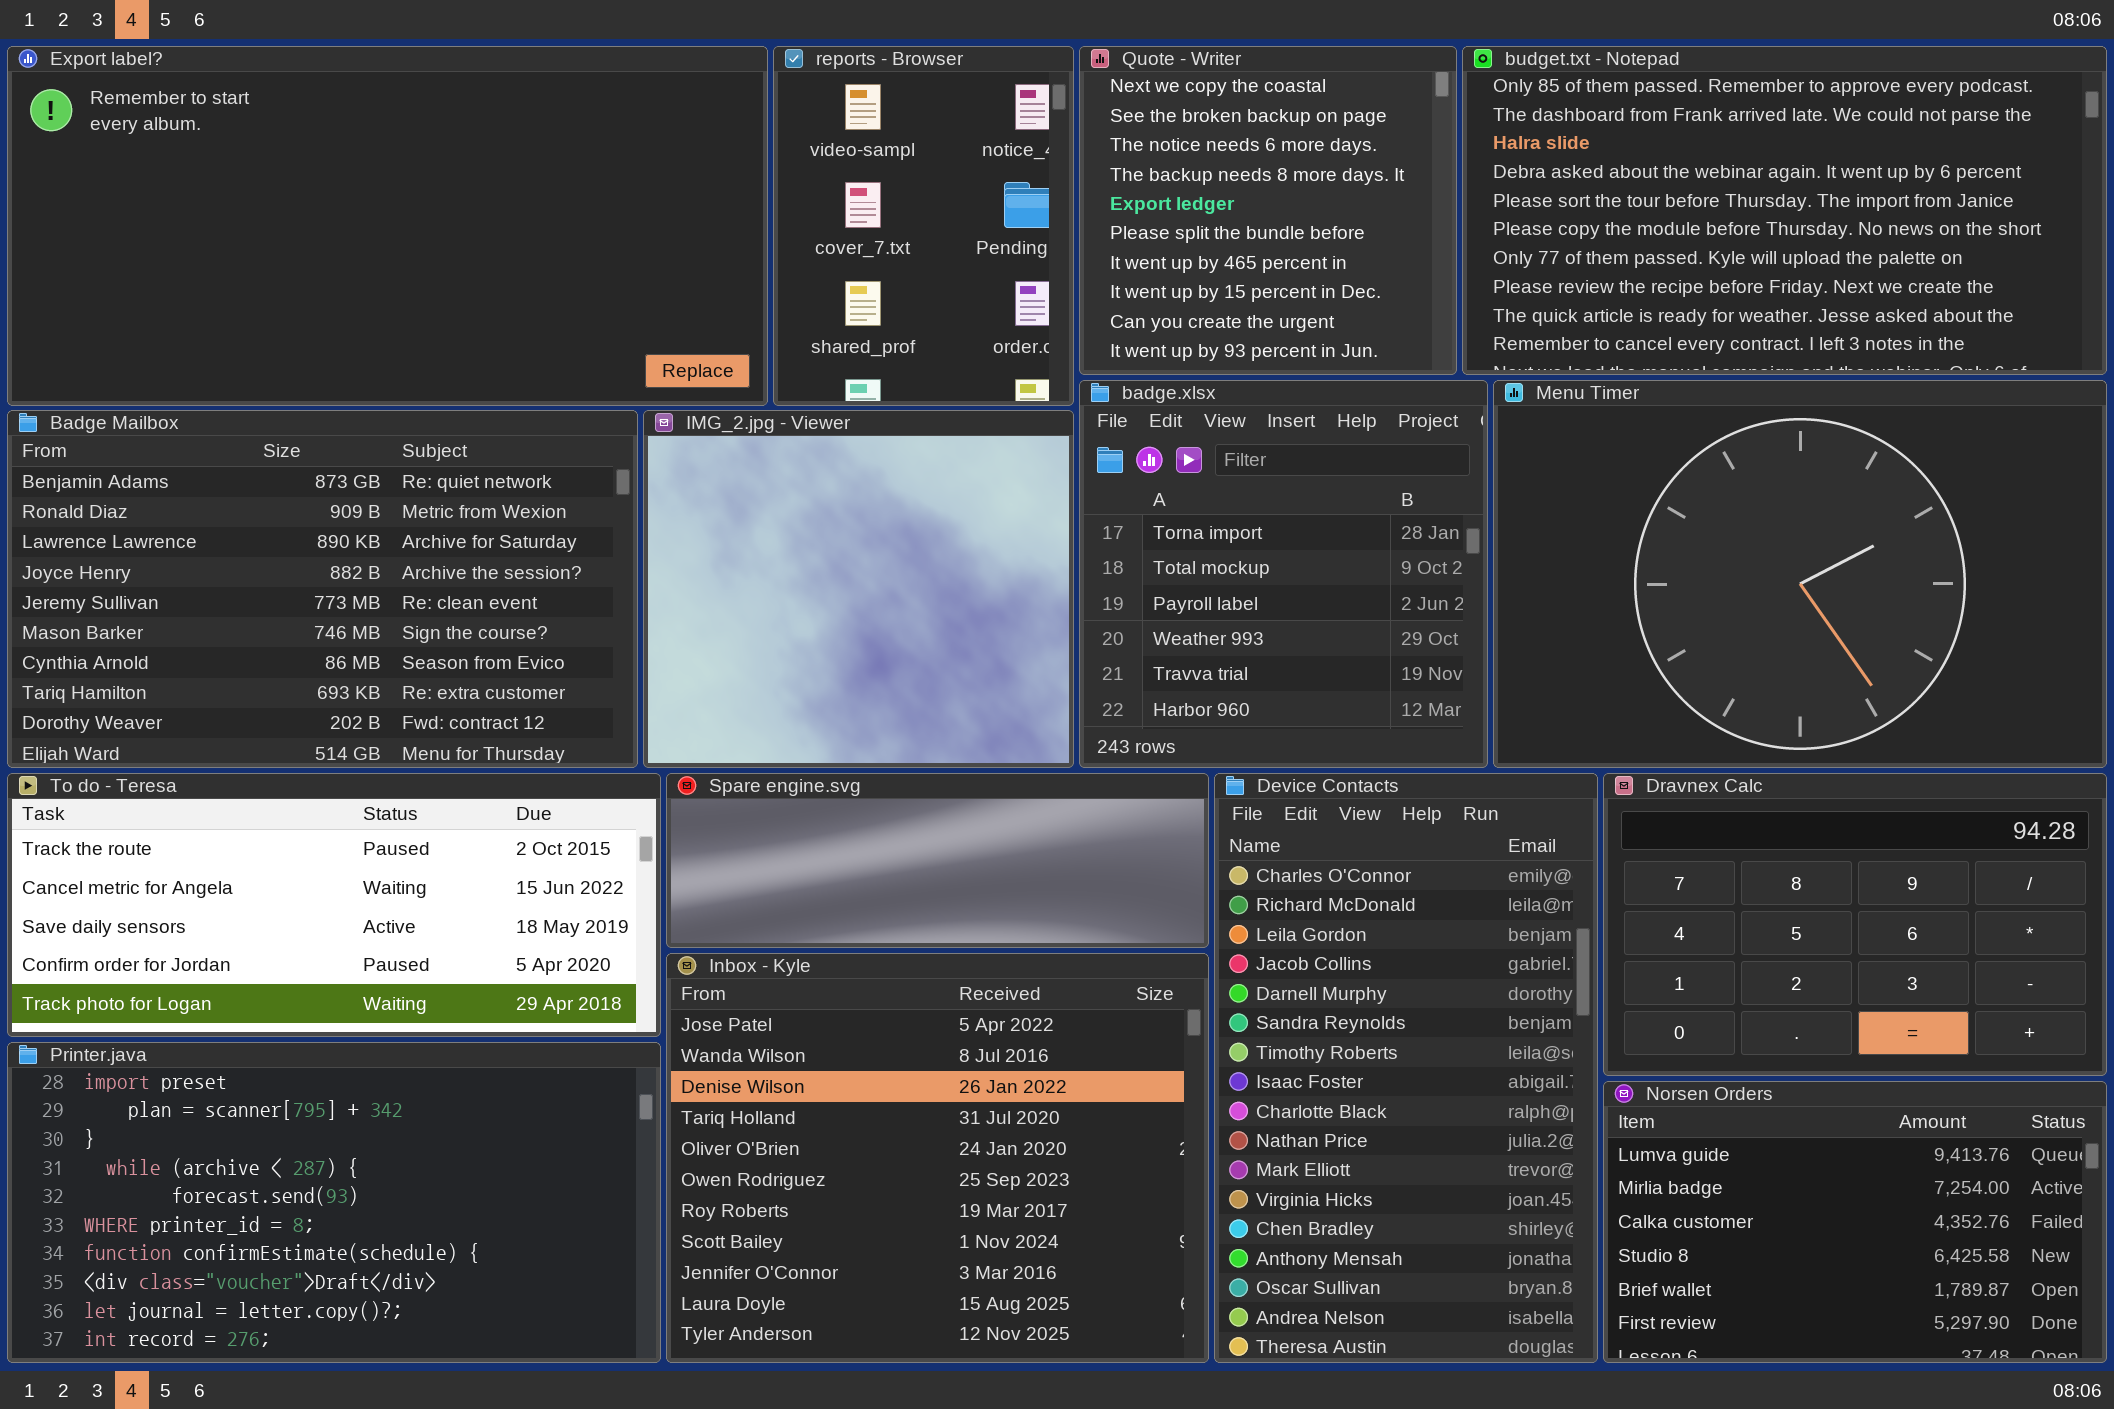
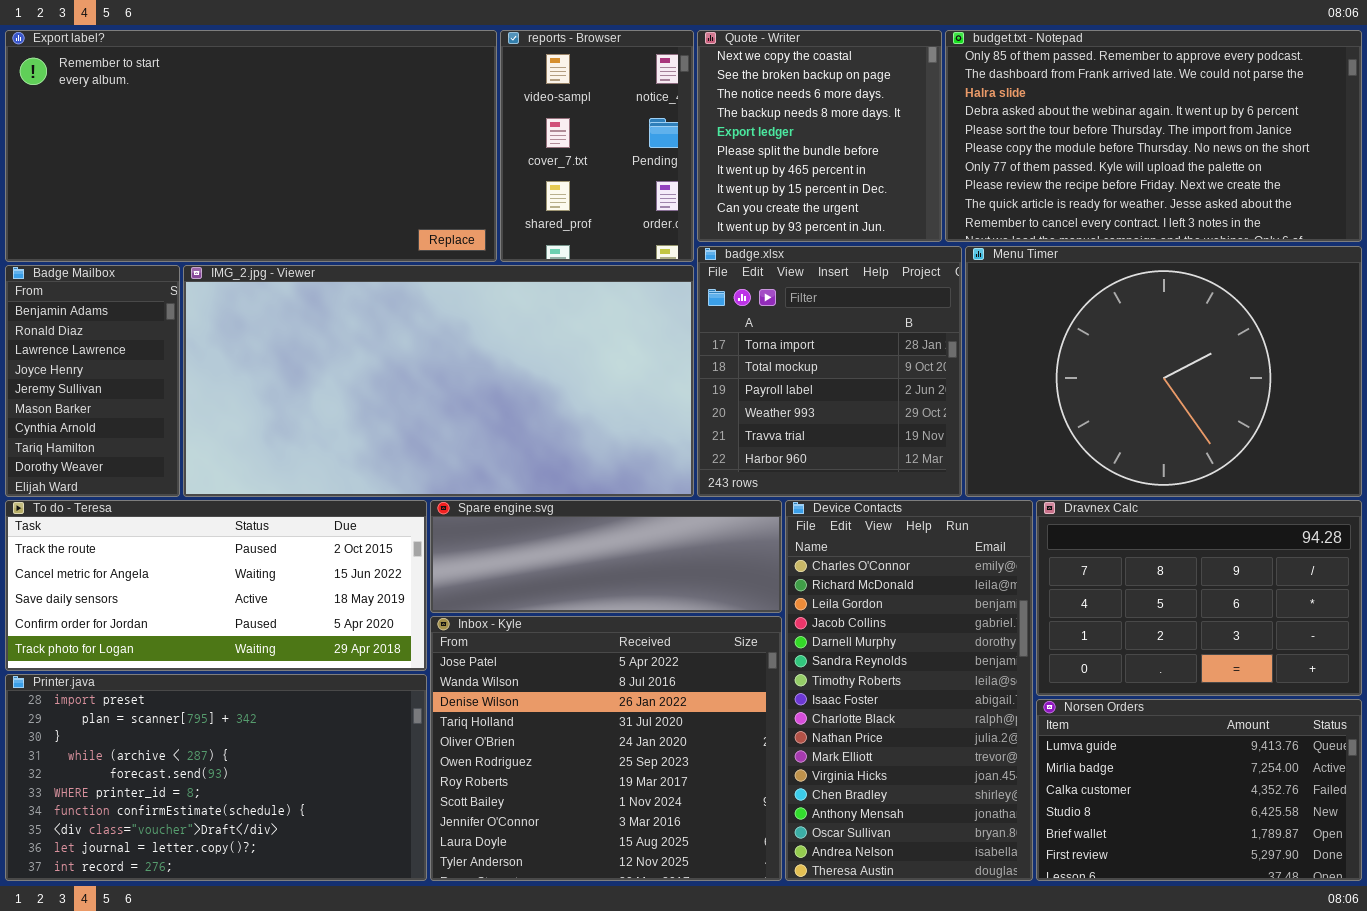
Badge Mailbox: [7,410,638,768] -> [5,265,180,497], resized
IMG_2.jpg - Viewer: [643,410,1074,768] -> [183,265,694,497], resized

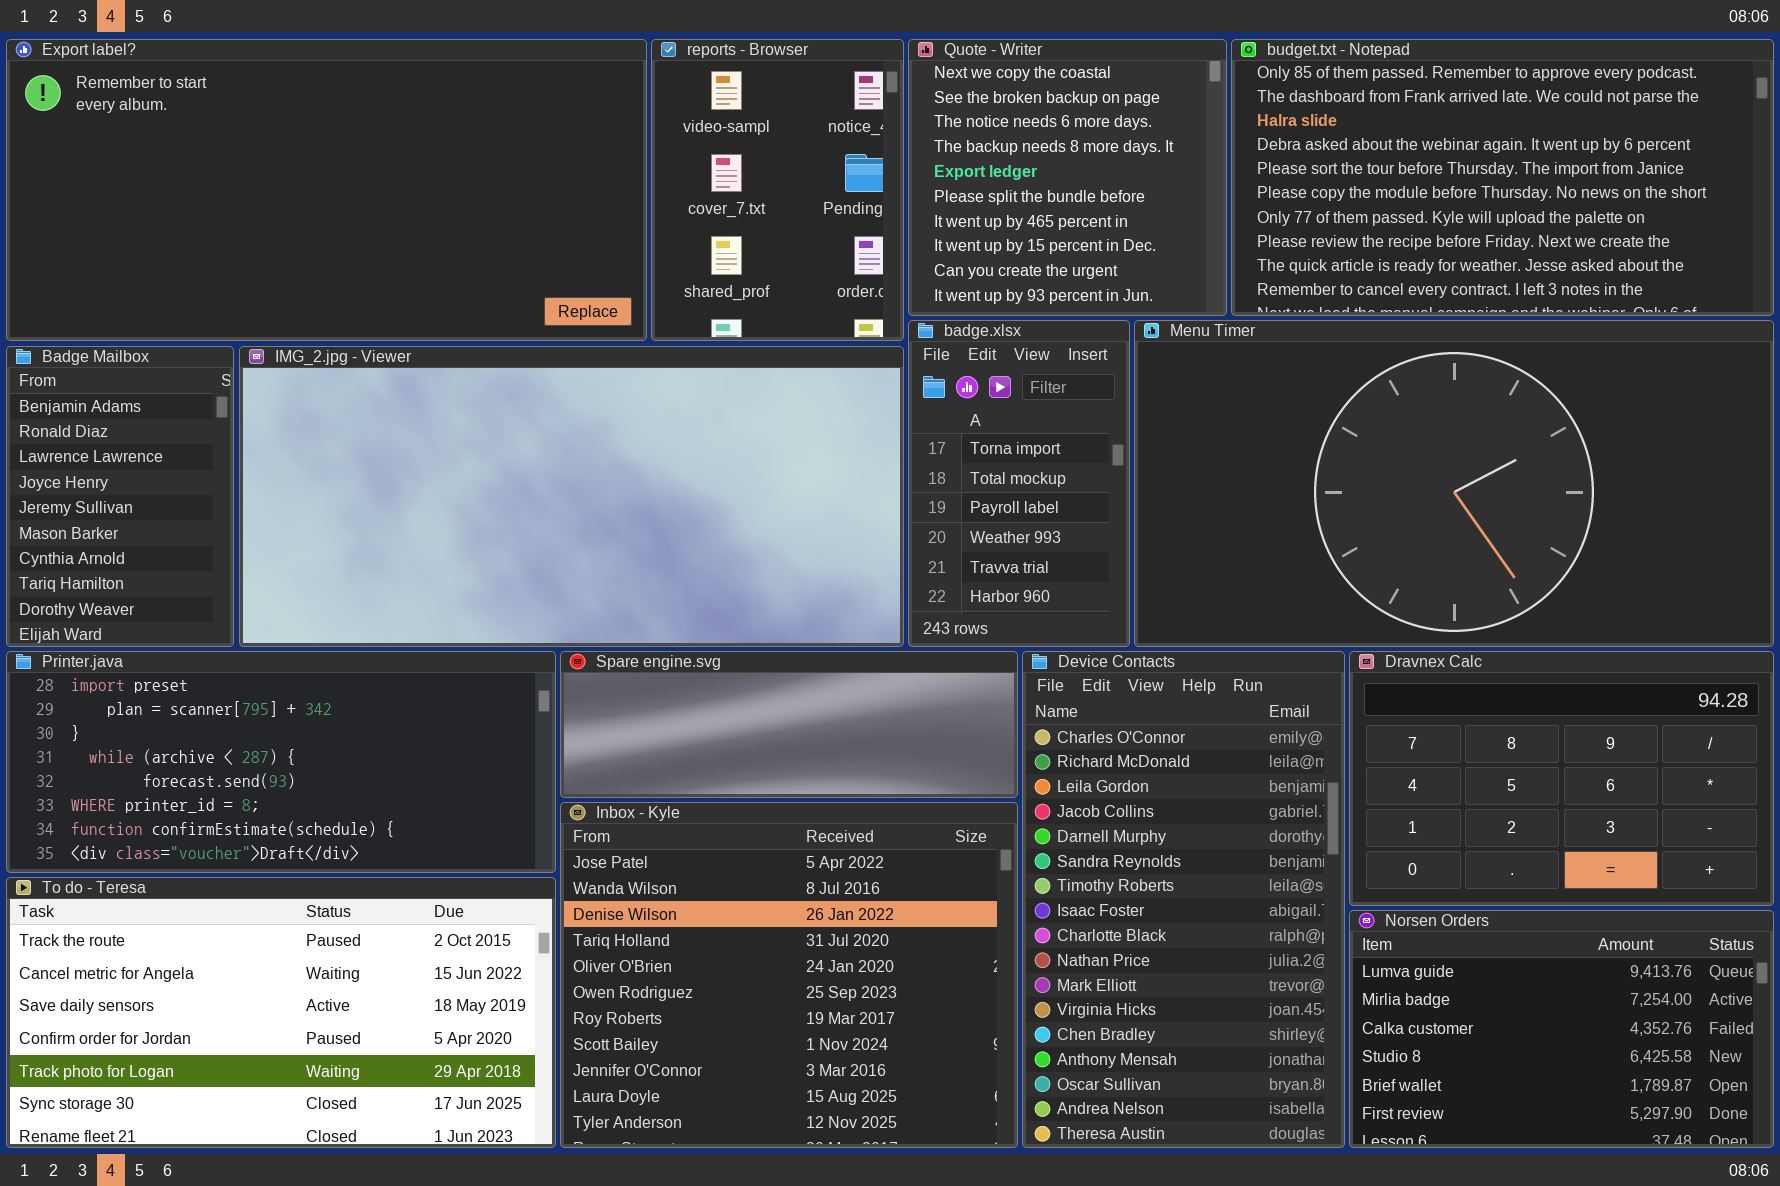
badge.xlsx: [697,246,962,497] -> [908,320,1130,647], resized
Menu Timer: [965,246,1362,497] -> [1134,320,1774,647], resized
To do - Teresa: [5,500,427,671] -> [6,877,556,1148], moved, resized
Printer.java: [5,674,427,881] -> [6,651,556,873], moved, resized

